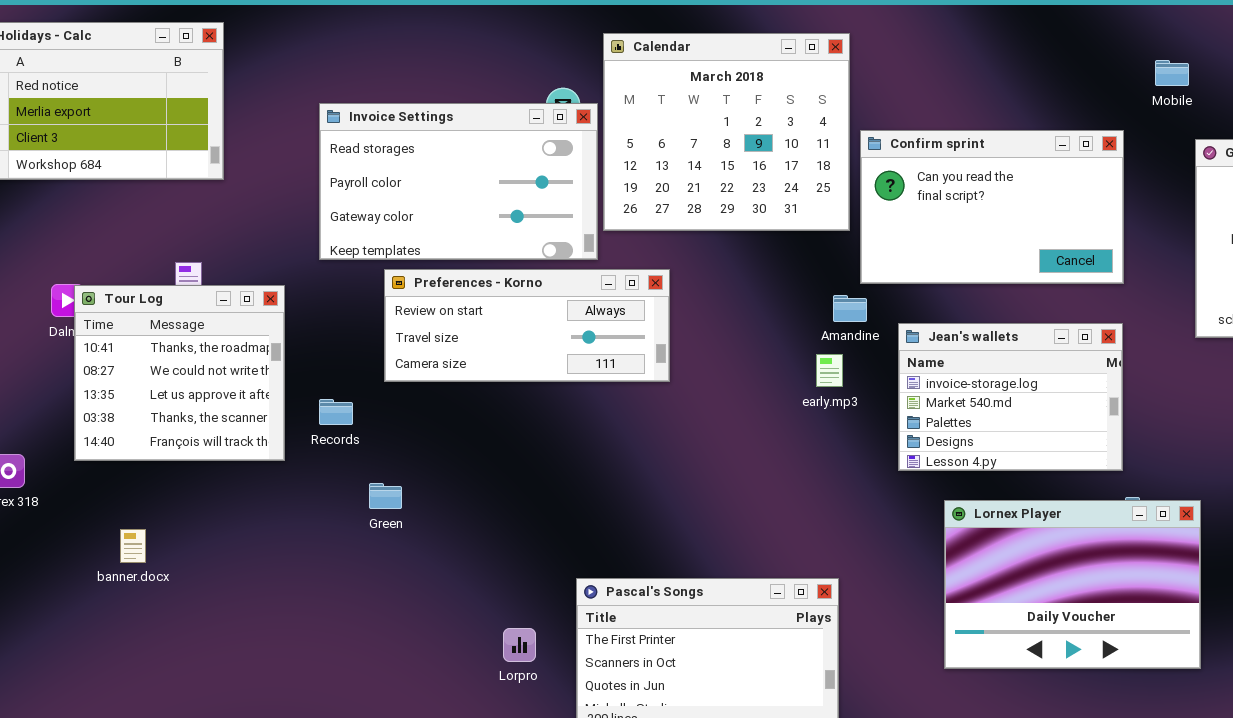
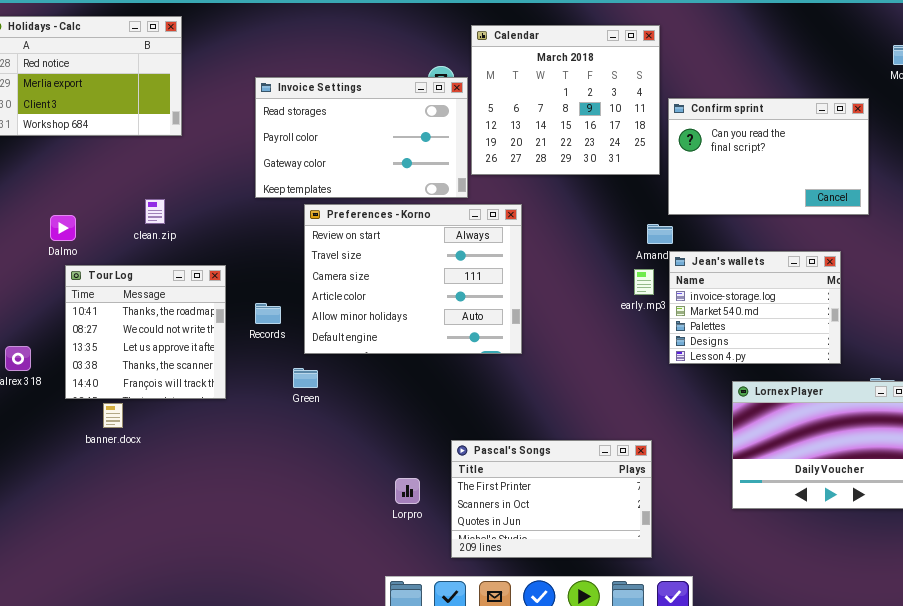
Preferences - Korno: [384,269,670,382] -> [304,204,522,354], resized
Tour Log: [74,285,285,461] -> [65,265,226,399], moved
Jean's wallets: [898,323,1123,471] -> [669,251,841,364], moved

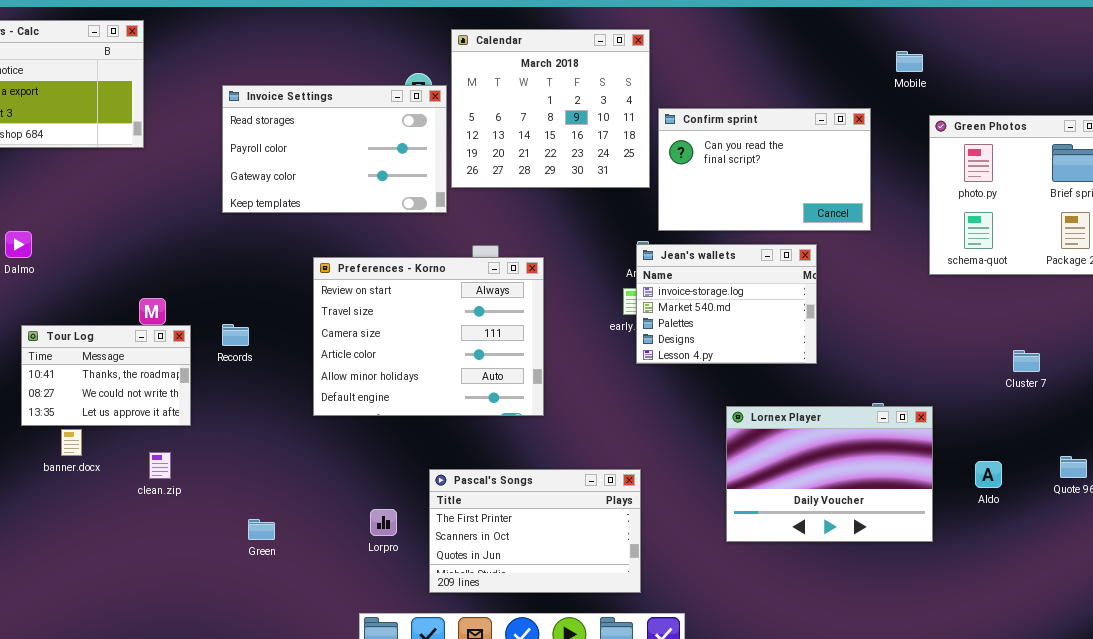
clean.zip: [145,199,165,224] -> [149,452,171,479], moved
Preferences - Korno: [304,204,522,354] -> [313,257,544,416], moved
Jean's wallets: [669,251,841,364] -> [636,244,817,364], moved
Tour Log: [65,265,226,399] -> [21,325,191,426], resized
Green: [293,368,318,388] -> [248,519,275,540], moved

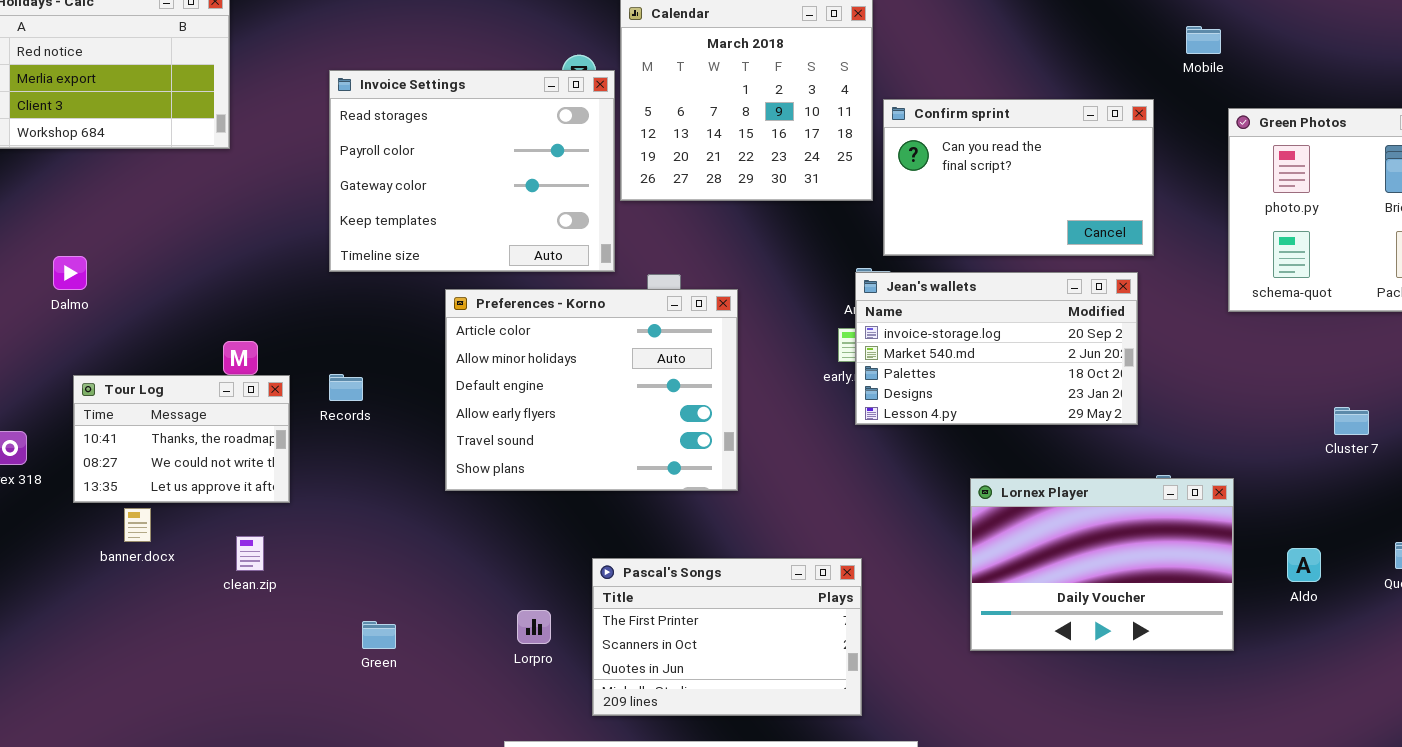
Invoice Settings: [222,85,447,213] -> [329,70,615,272], resized
Jean's wallets: [636,244,817,364] -> [855,272,1138,425], resized
Preferences - Korno: [313,257,544,416] -> [445,289,738,491], scrolled down 3 rows

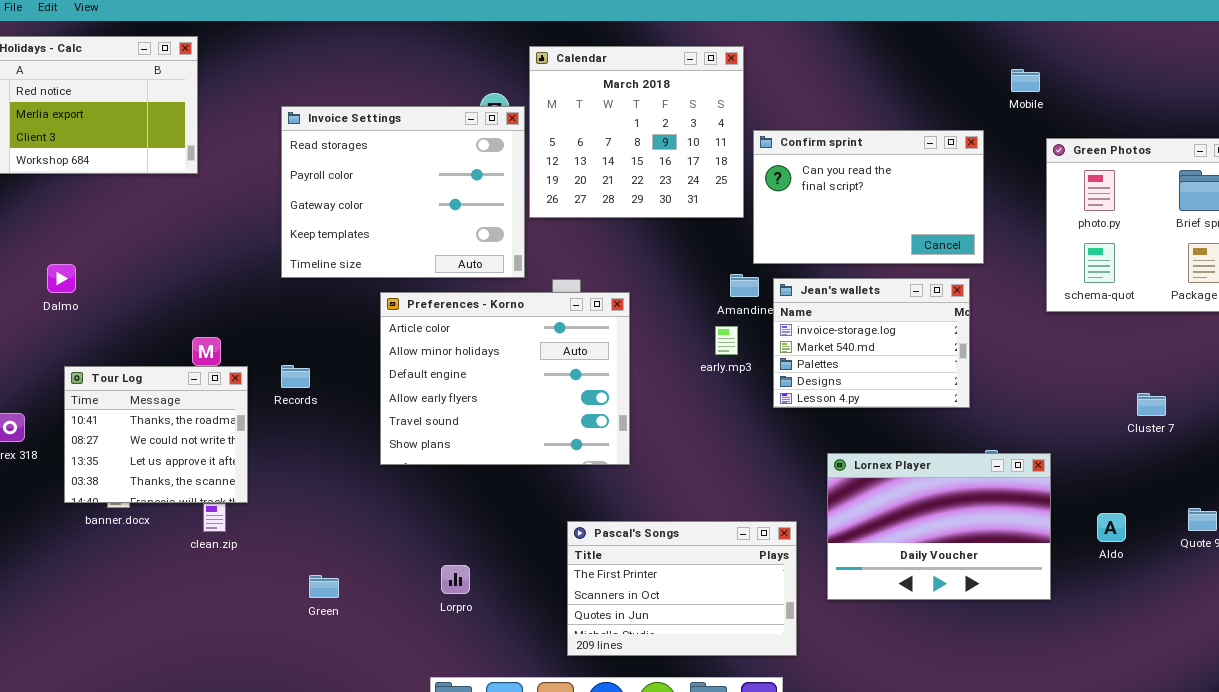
Jean's wallets: [855,272,1138,425] -> [773,278,970,408], resized
Tour Log: [73,375,290,503] -> [64,366,248,503], resized
Pascal's Songs: [592,558,862,716] -> [567,521,797,656], moved

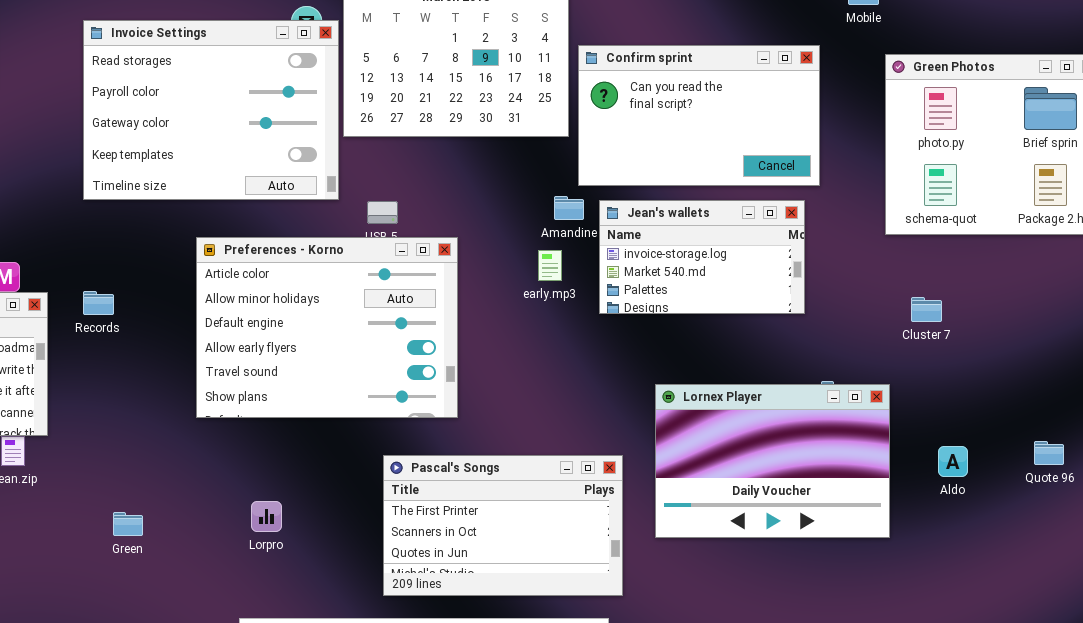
Jean's wallets: [773,278,970,408] -> [599,200,805,314], resized
Preferences - Korno: [380,292,630,465] -> [196,237,458,418], moved
Cluster 7: [1137,393,1166,416] -> [911,297,942,322], moved

